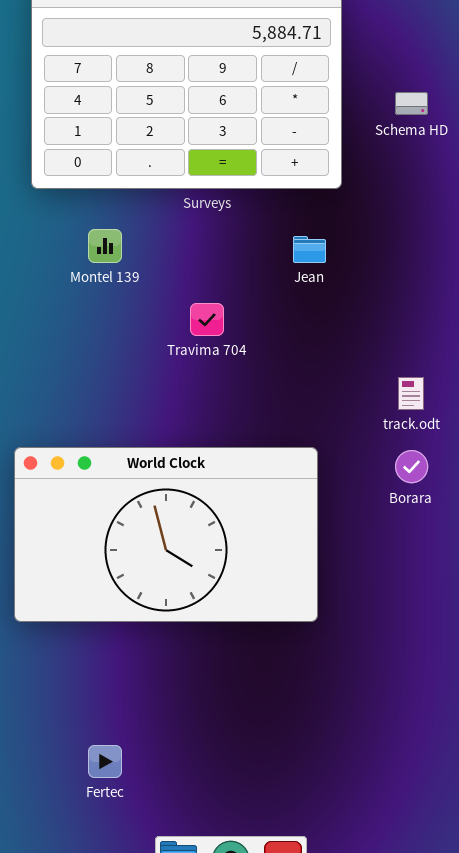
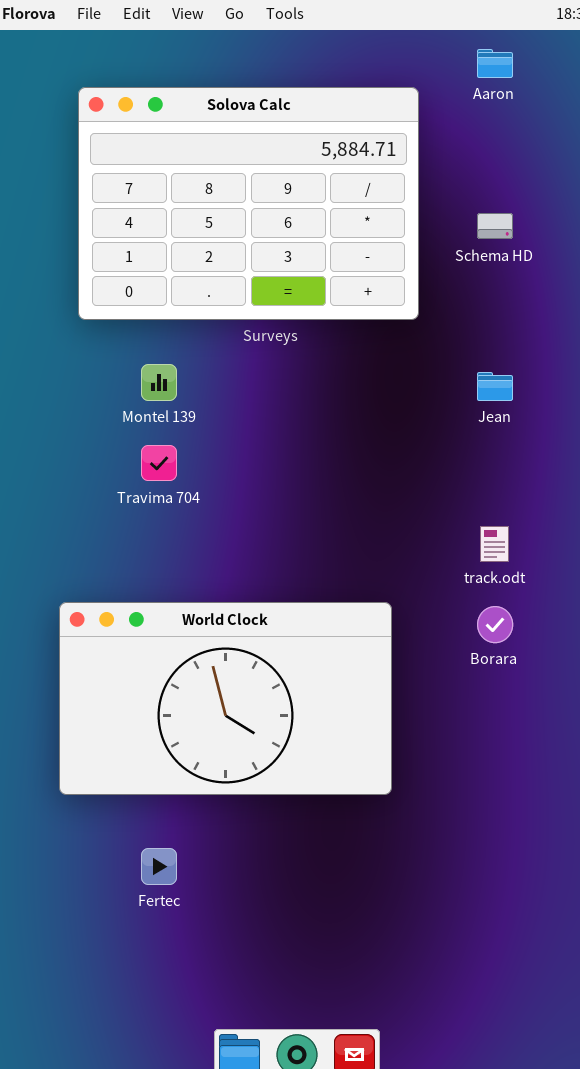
Jean: [293,236,326,263] -> [477,372,513,401], moved
Travima 704: [190,303,224,336] -> [141,445,177,481], moved
Fertec: [88,745,122,778] -> [141,848,177,885], moved

